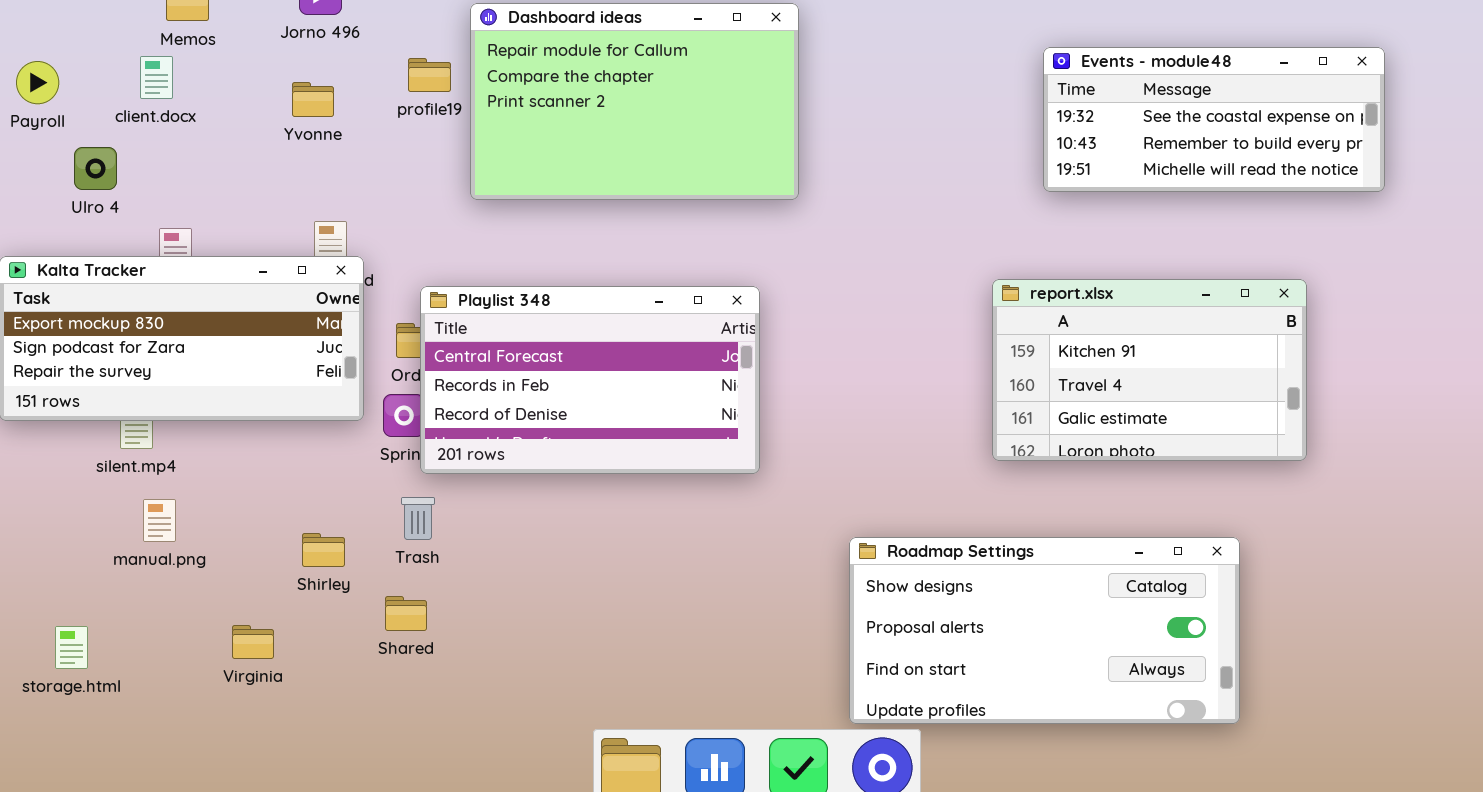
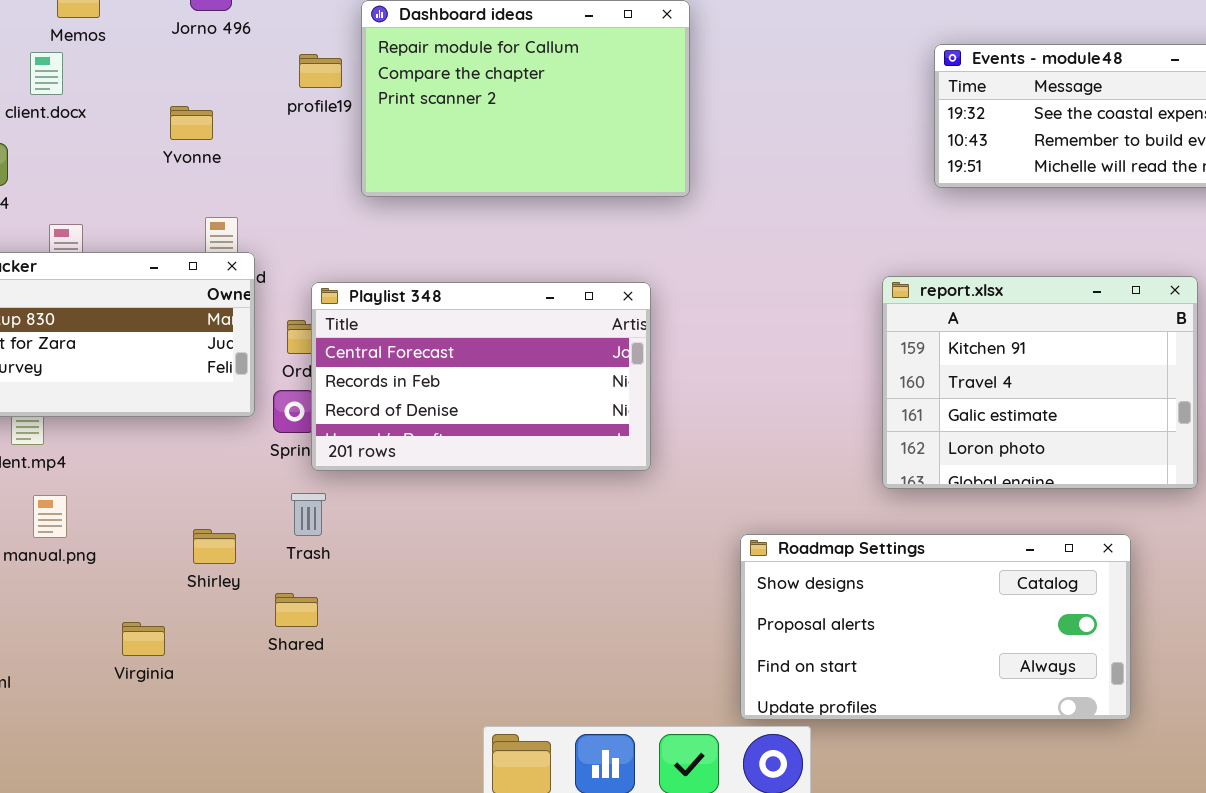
Yvonne: [292,82,334,117] -> [170,106,213,140], moved
report.xlsx: [992,279,1307,461] -> [882,276,1198,489], resized

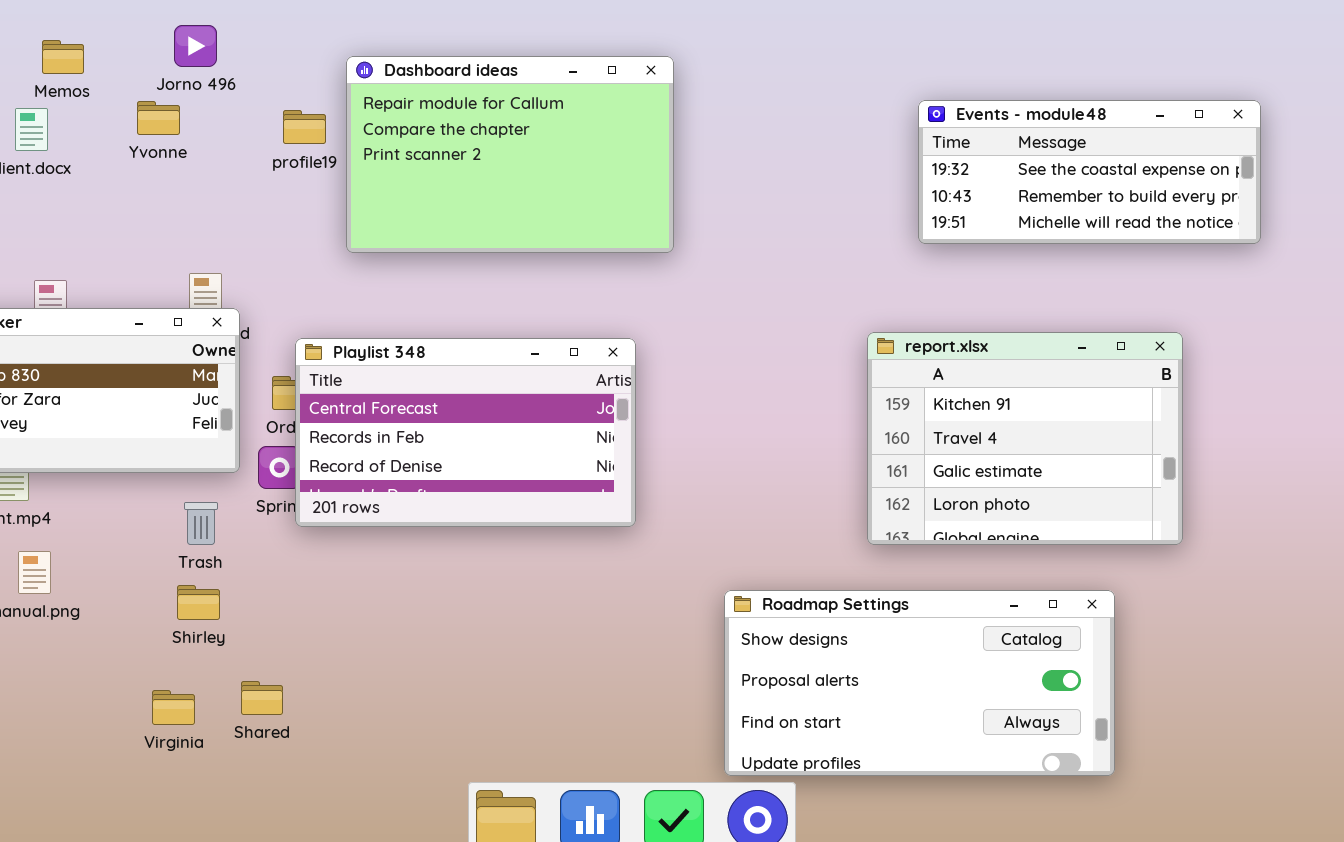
Yvonne: [170,106,213,140] -> [137,101,180,135], moved
Trash: [291,493,326,536] -> [184,502,218,545], moved
Shared: [275,593,318,627] -> [241,681,283,715], moved
Virginia: [122,622,165,656] -> [152,690,195,725], moved

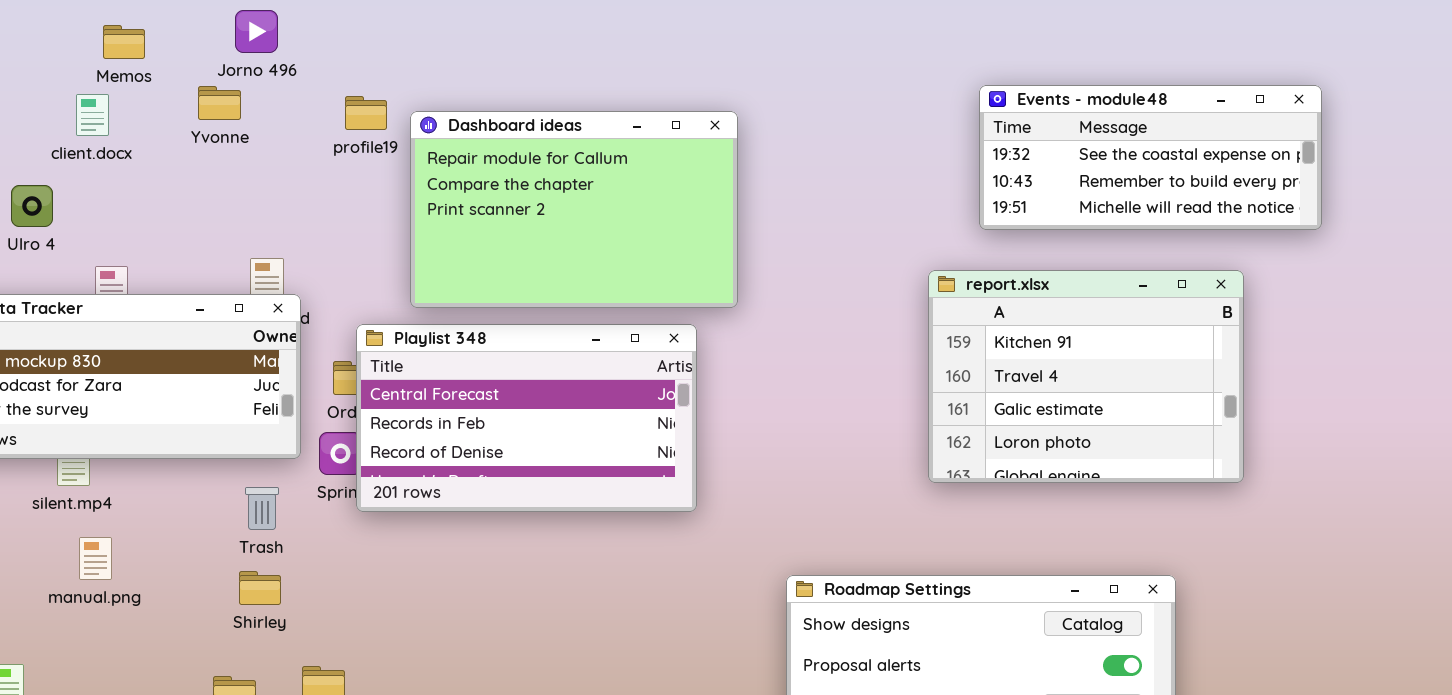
Dashboard ideas: [346,56,674,253] -> [410,111,738,308], moved
report.xlsx: [867,332,1183,545] -> [928,270,1244,483], moved

